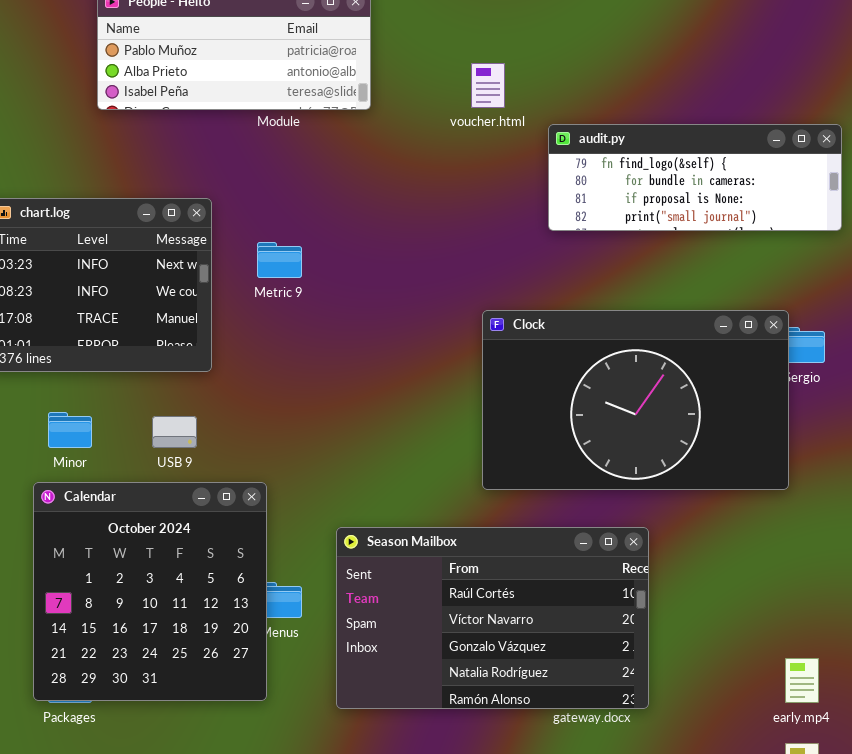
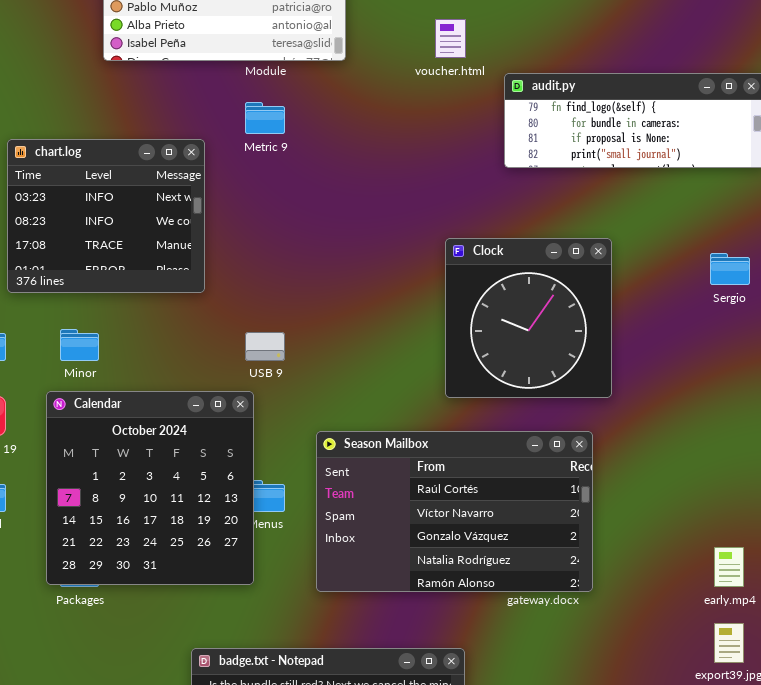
Metric 9: [257,242,302,278] -> [245,102,285,134], moved
Clock: [482,310,789,490] -> [445,238,612,398], resized
USB 9: [152,416,197,448] -> [245,332,285,361], moved

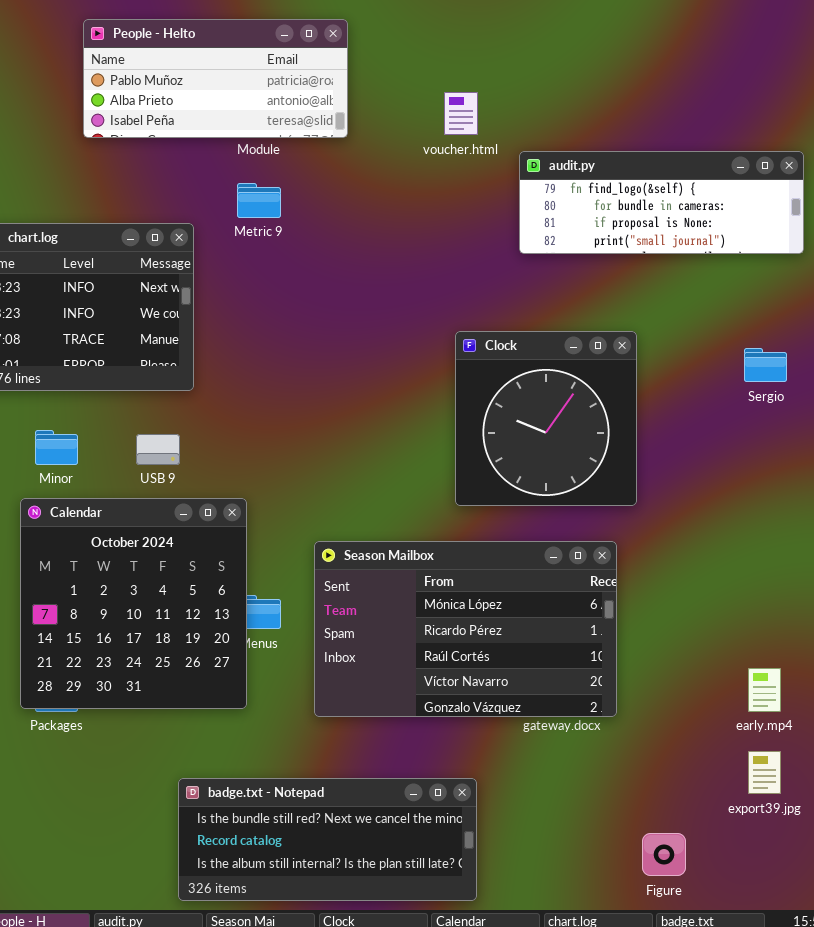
USB 9: [245,332,285,361] -> [136,434,180,465], moved
Season Mailbox: [316,431,593,592] -> [314,541,617,717], scrolled up 2 rows

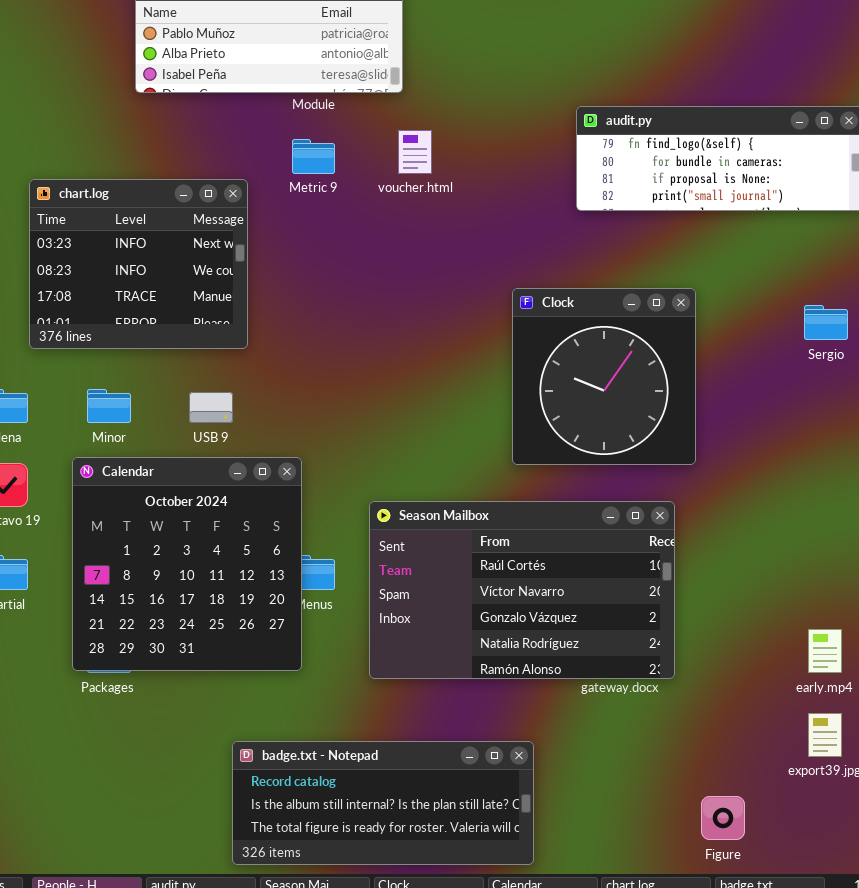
voucher.html: [444,92,478,135] -> [398,130,432,174], moved
Season Mailbox: [314,541,617,717] -> [369,501,675,679], scrolled down 2 rows
badge.txt - Notepad: [178,778,477,901] -> [232,741,534,865], scrolled down 1 row

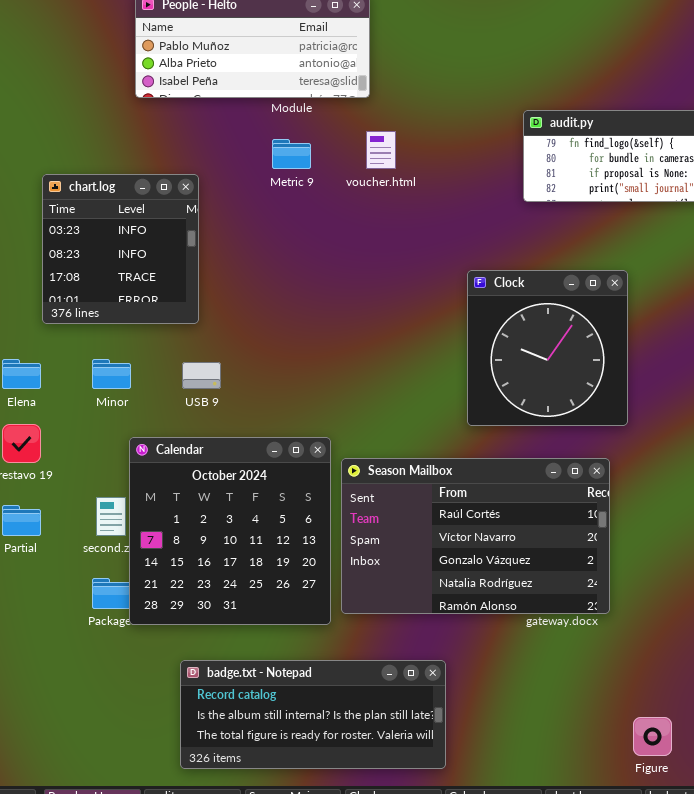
chart.log: [29,179,248,349] -> [42,174,199,324], resized
Calendar: [72,457,302,671] -> [129,437,331,625], moved
badge.txt - Notepad: [232,741,534,865] -> [180,660,446,769], moved

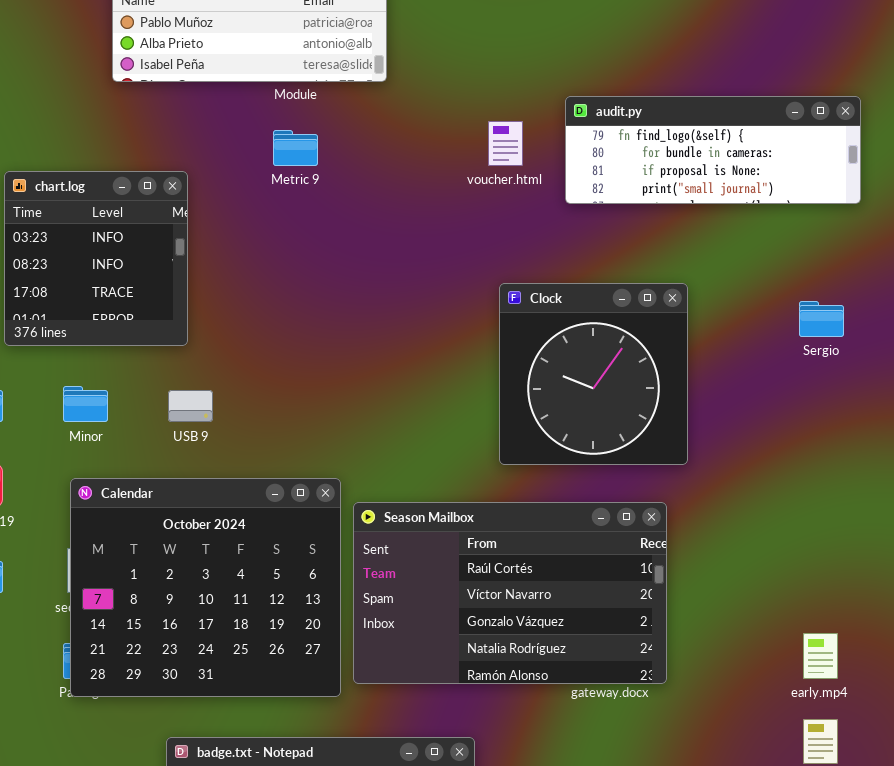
voucher.html: [366,131,396,169] -> [488,121,523,166], moved
Calendar: [129,437,331,625] -> [70,478,341,697], resized

